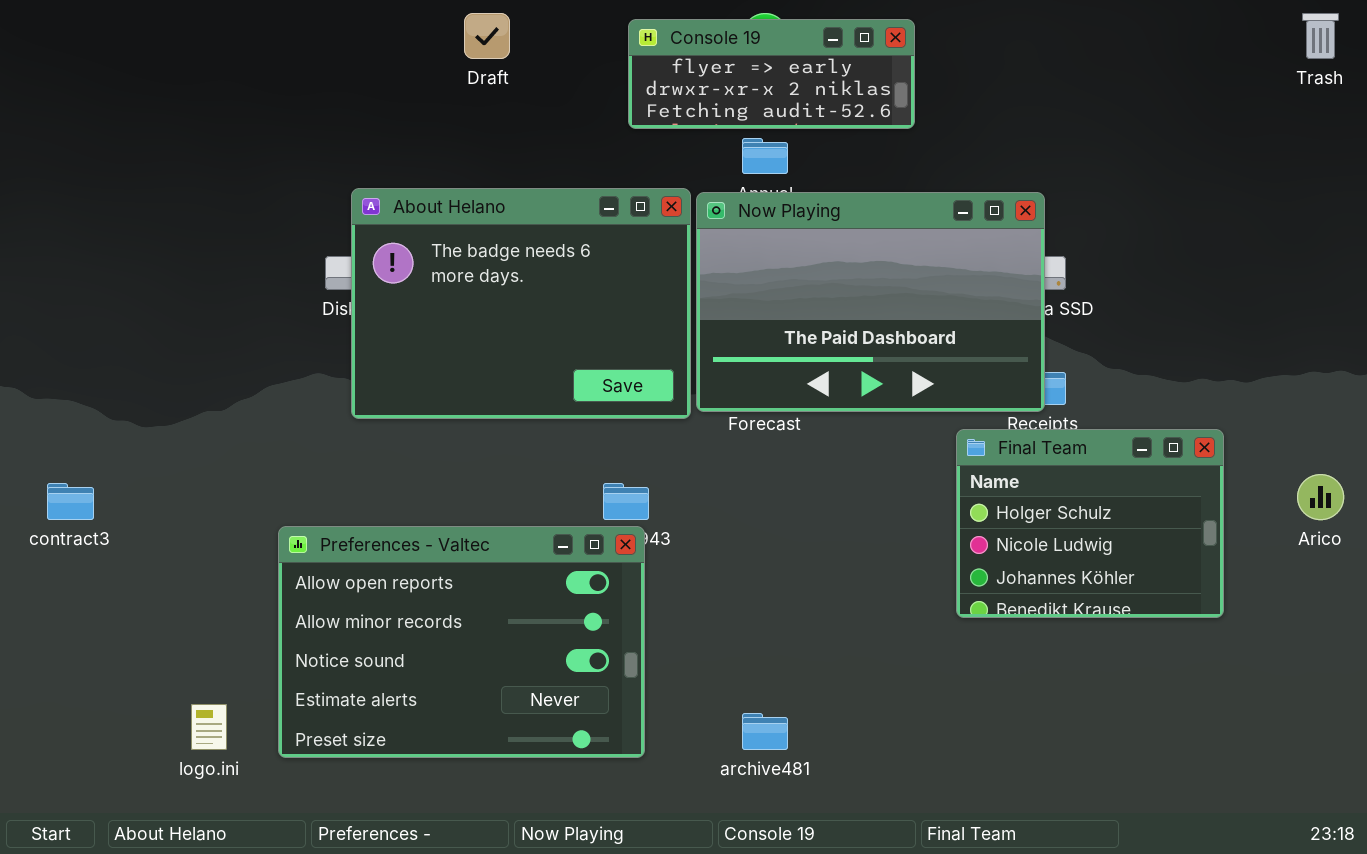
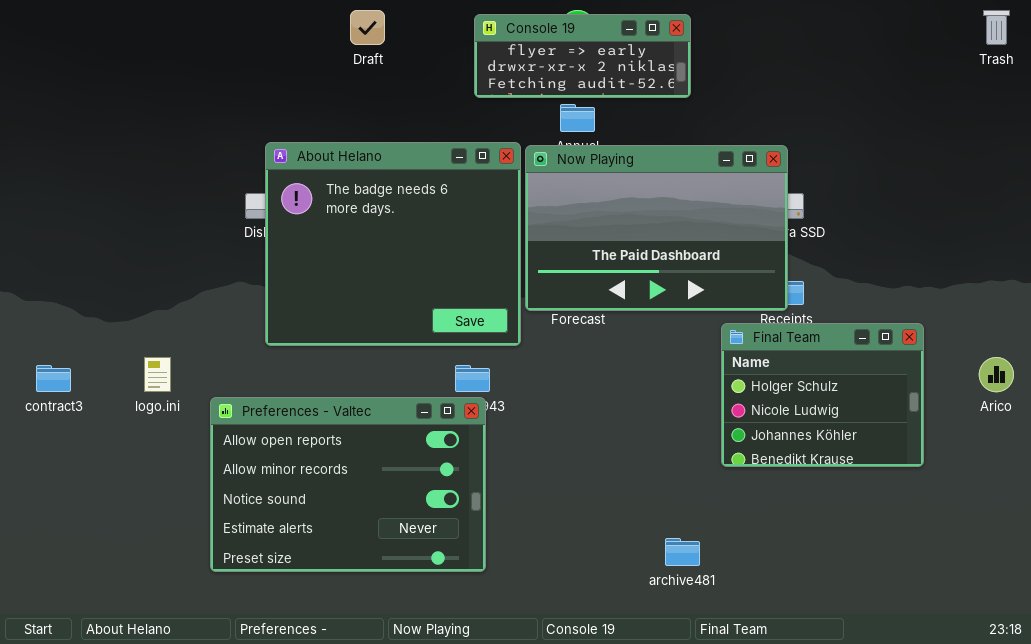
About Helano: [351,188,691,419] -> [265,142,521,346], resized
logo.ini: [191,704,227,750] -> [144,357,171,392], moved
archive481: [742,713,788,750] -> [665,538,700,566], moved

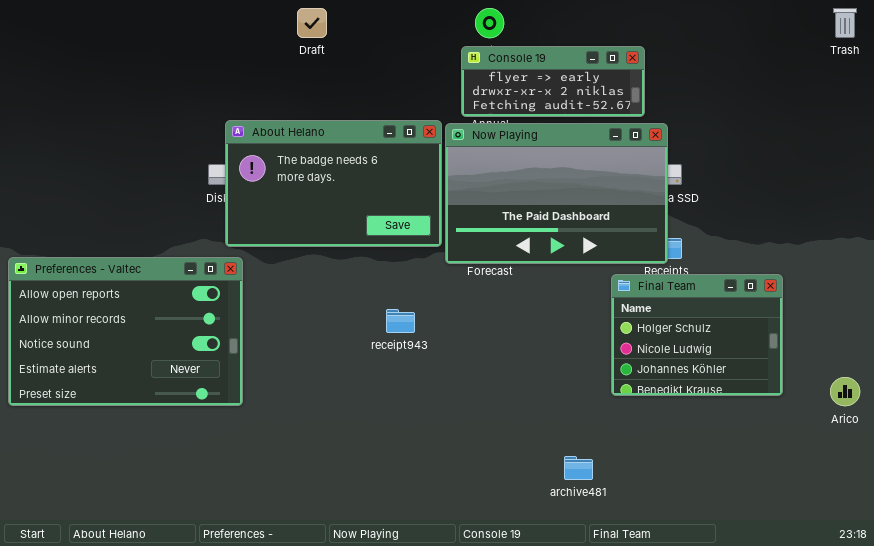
Console 19: [474,14,691,98] -> [461,46,645,117], moved
About Helano: [265,142,521,346] -> [225,120,442,247], resized
Arico: [979,357,1014,392] -> [830,377,860,406], moved
Preferences - Valtec: [210,397,486,572] -> [8,257,243,406], moved

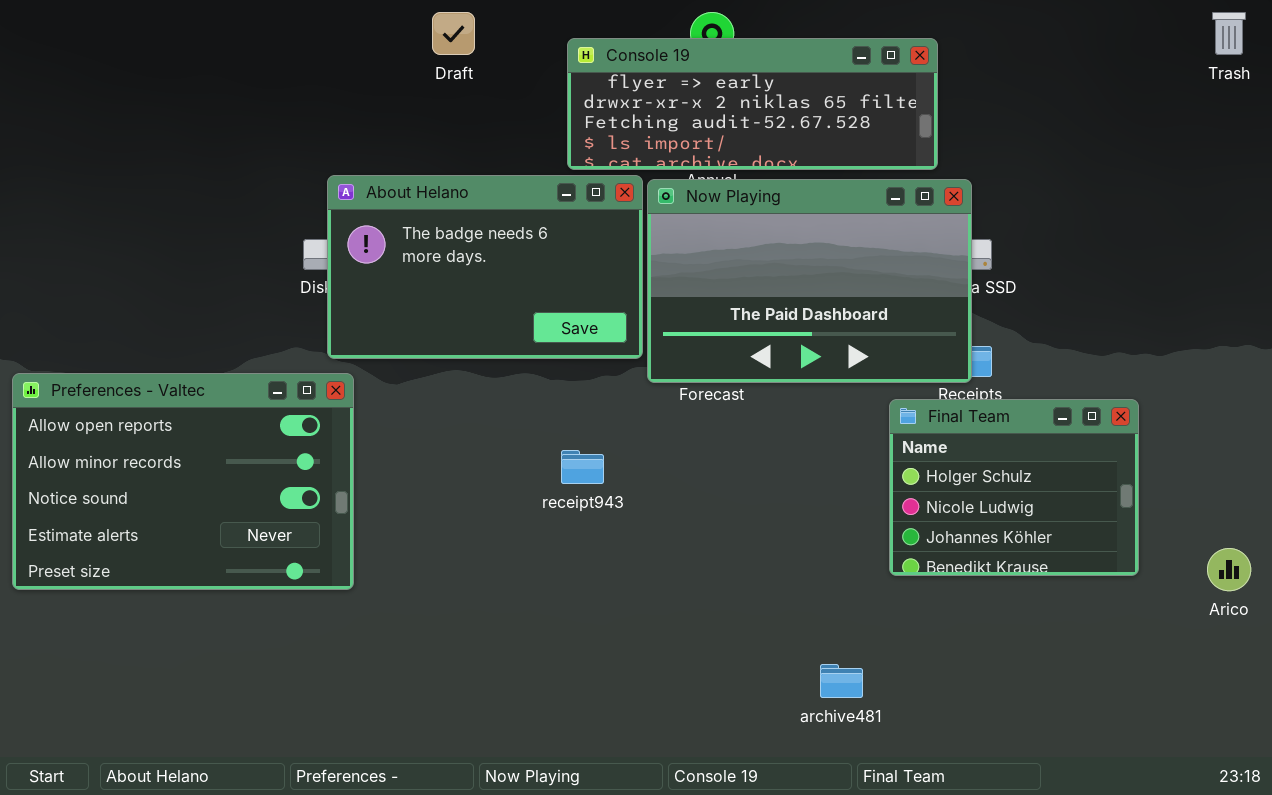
Console 19: [461,46,645,117] -> [567,38,938,170], resized

